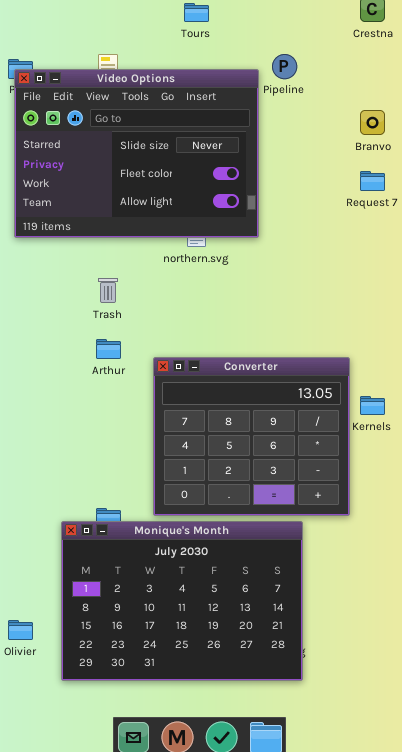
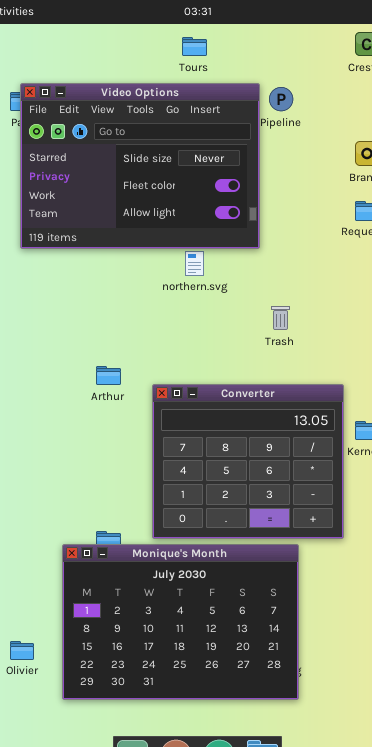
Video Options: [14,69,259,238] -> [20,83,260,249], moved
Trash: [98,278,118,303] -> [271,306,290,330], moved

